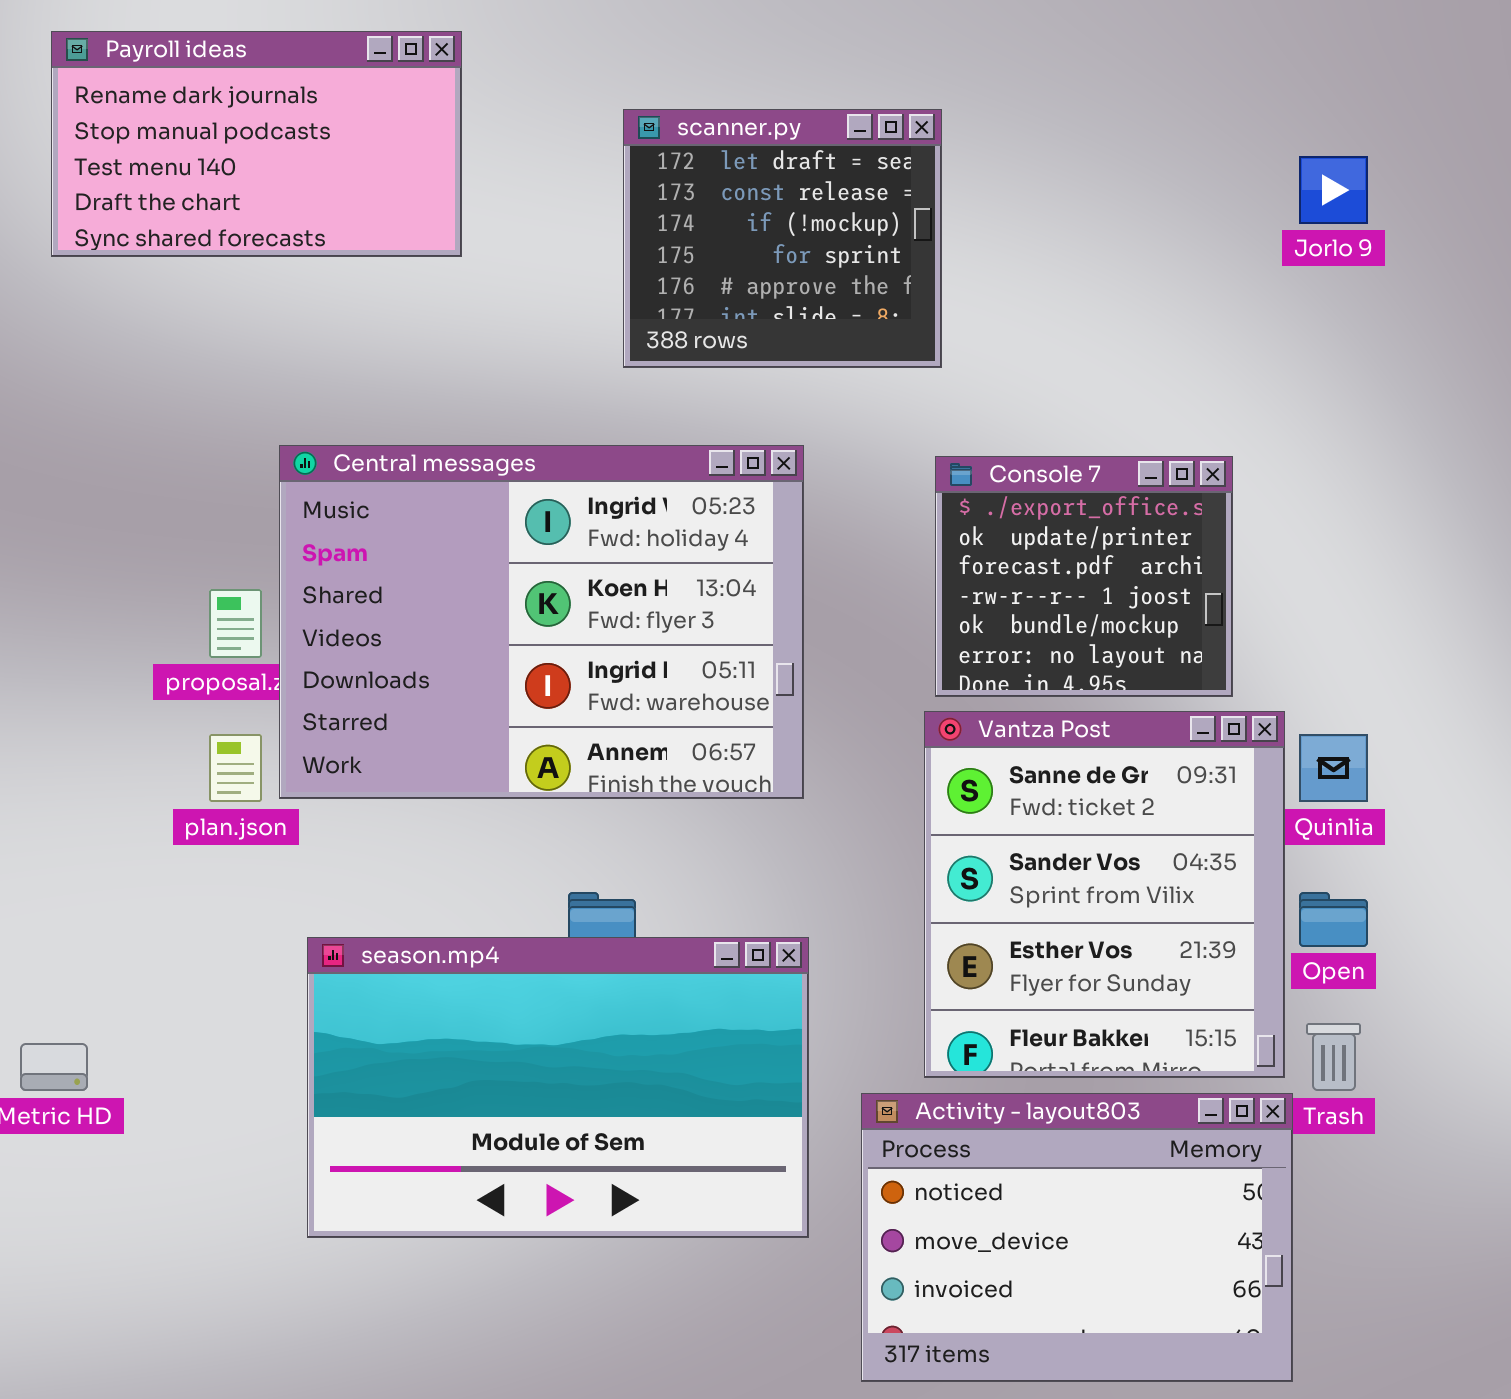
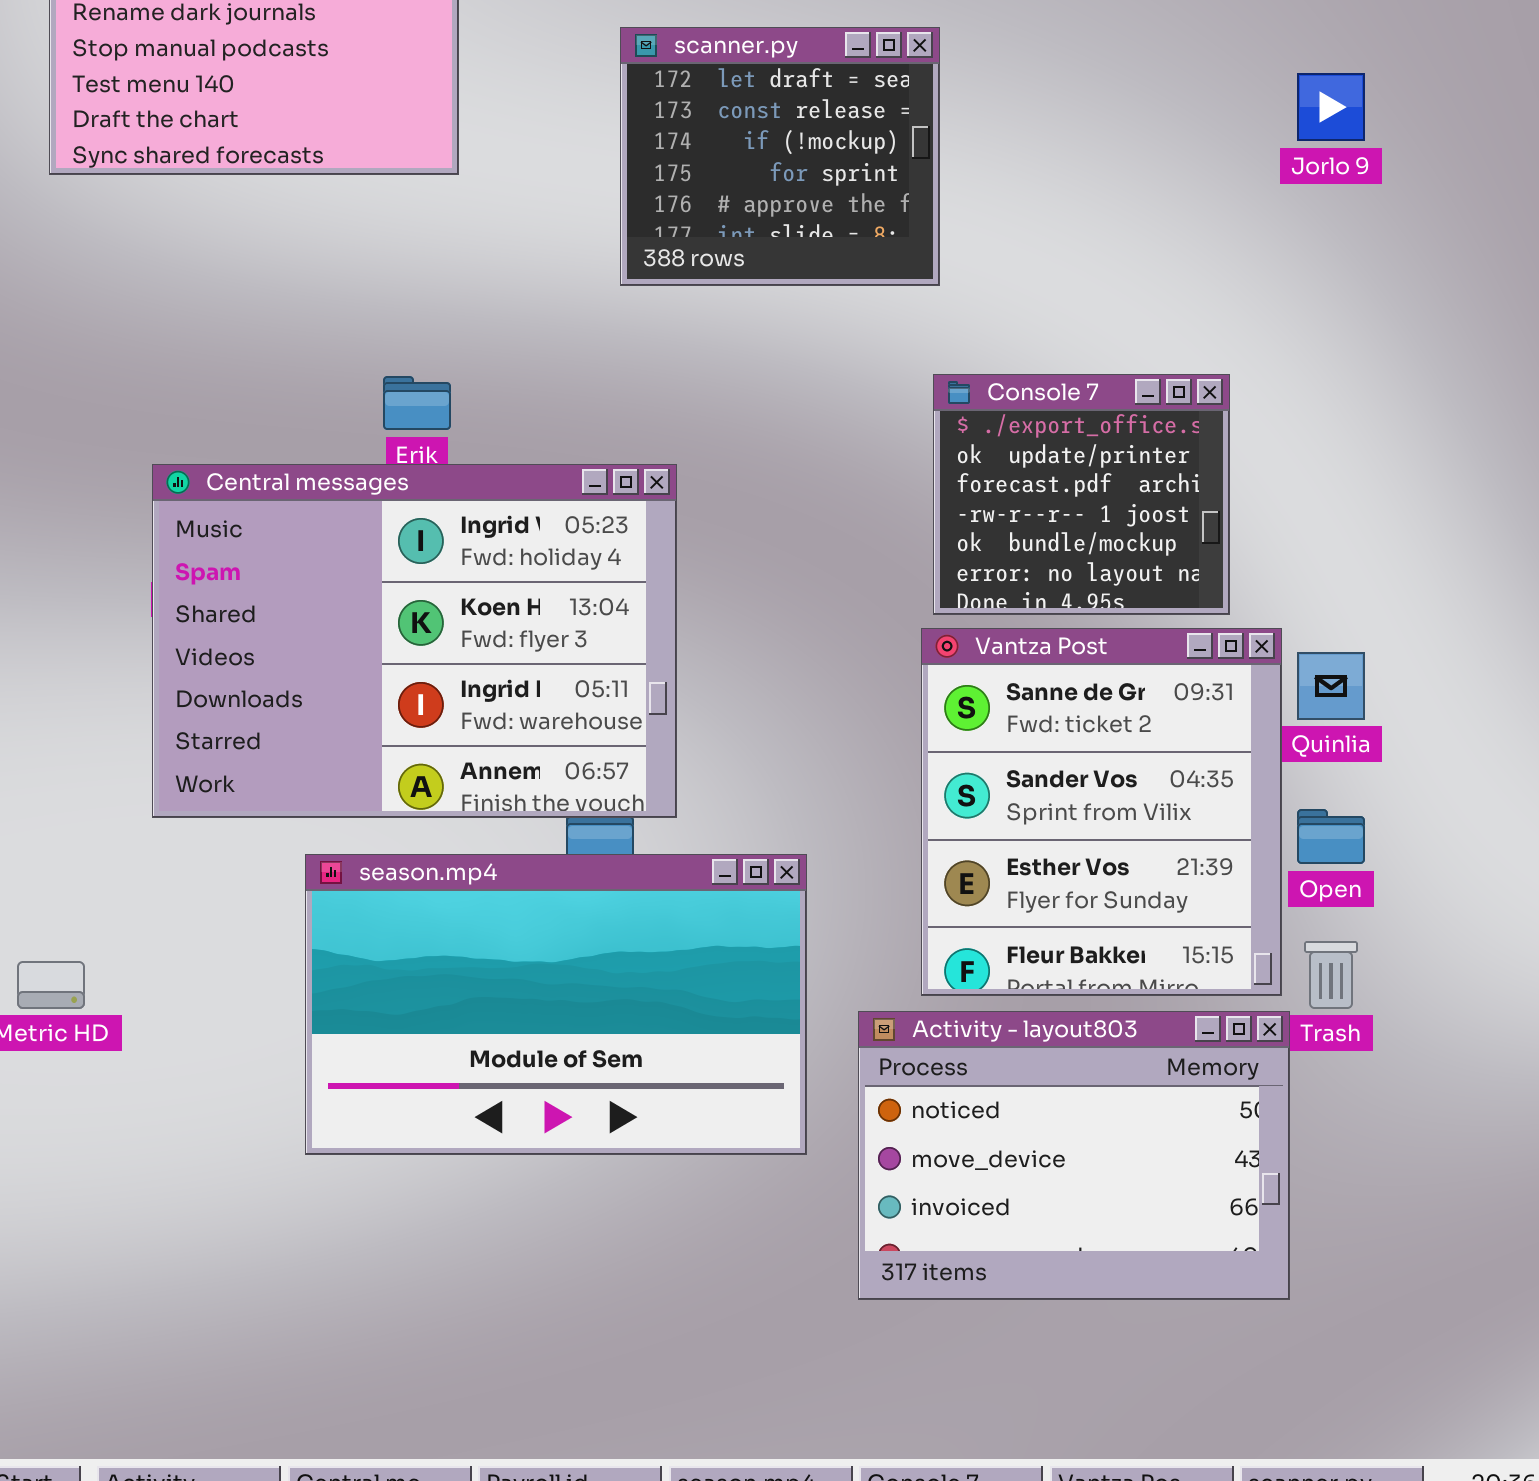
Central messages: [279,445,804,799] -> [152,464,677,818], moved

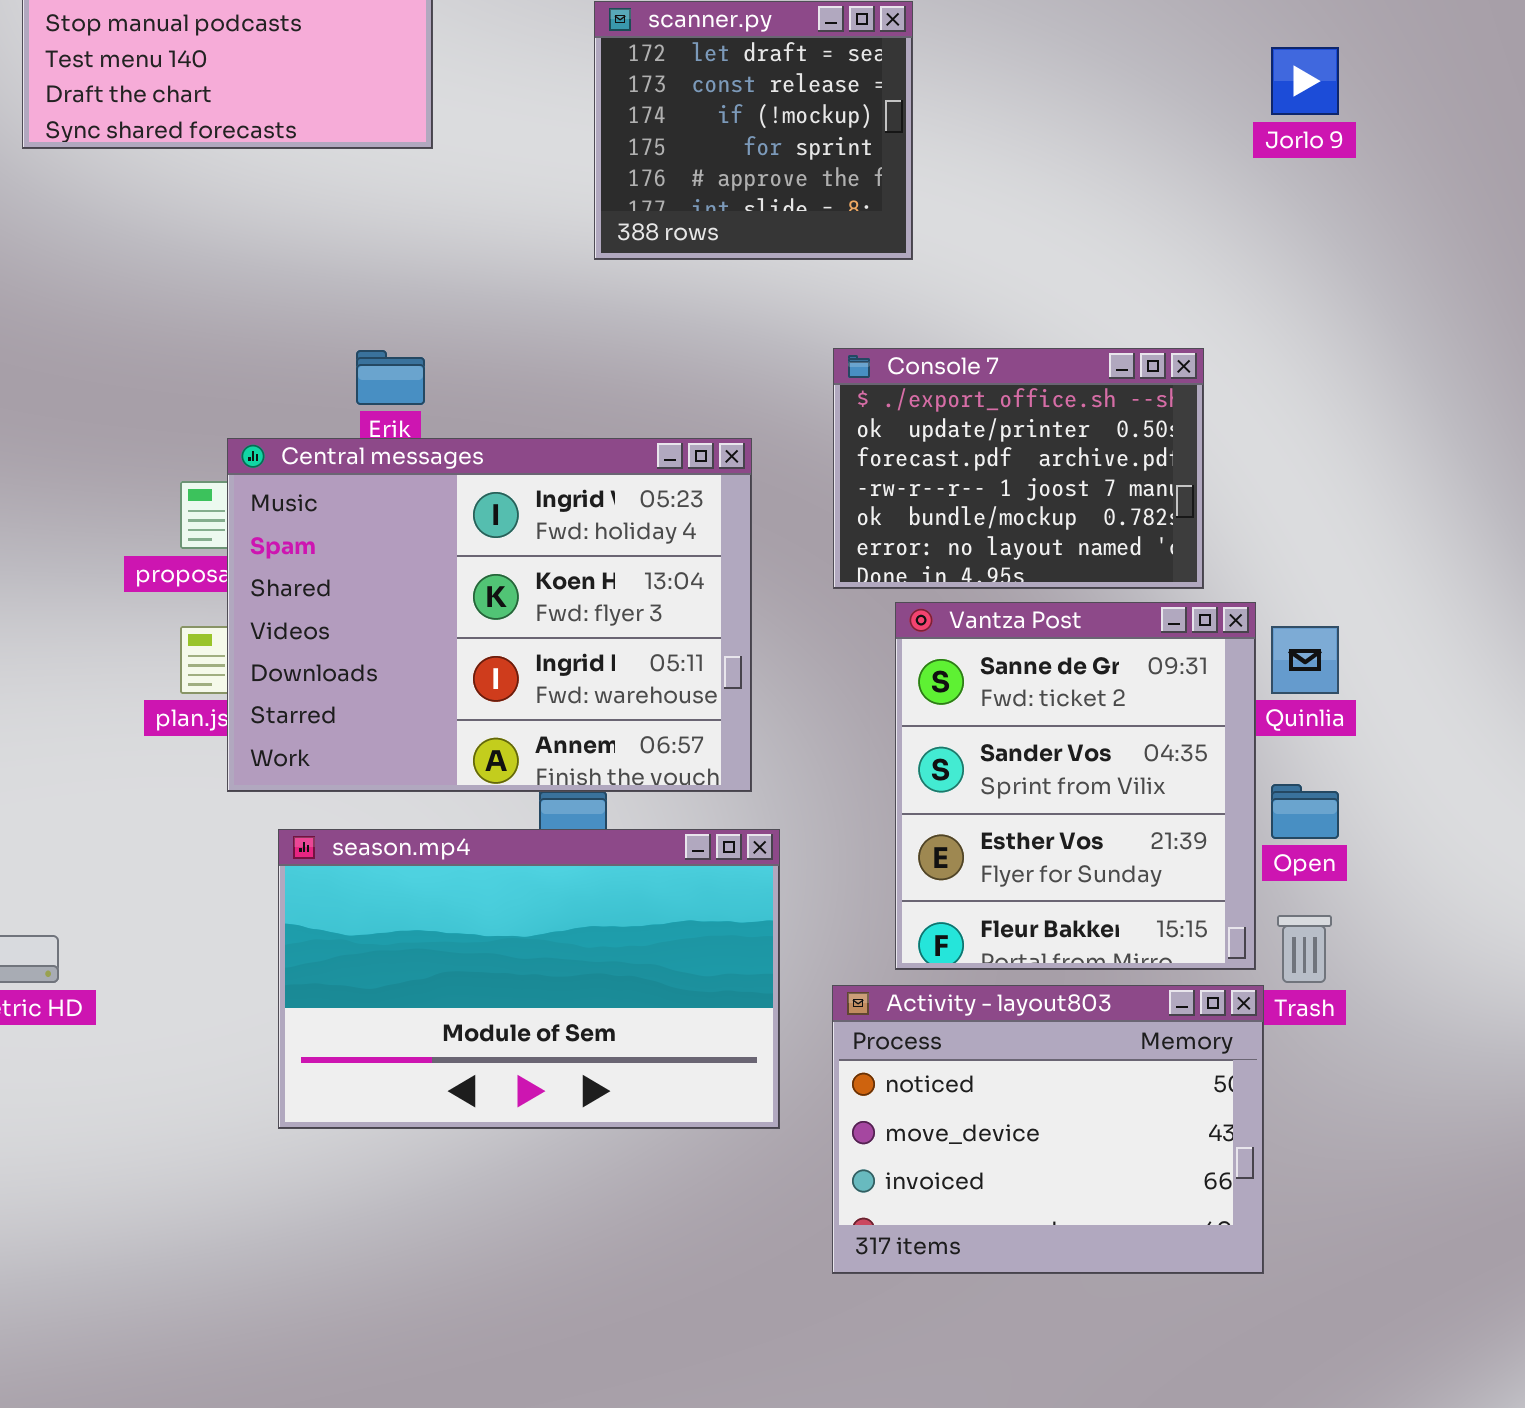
Console 7: [933,374,1230,615] -> [833,348,1204,589], resized
Central messages: [152,464,677,818] -> [227,438,752,792], moved

